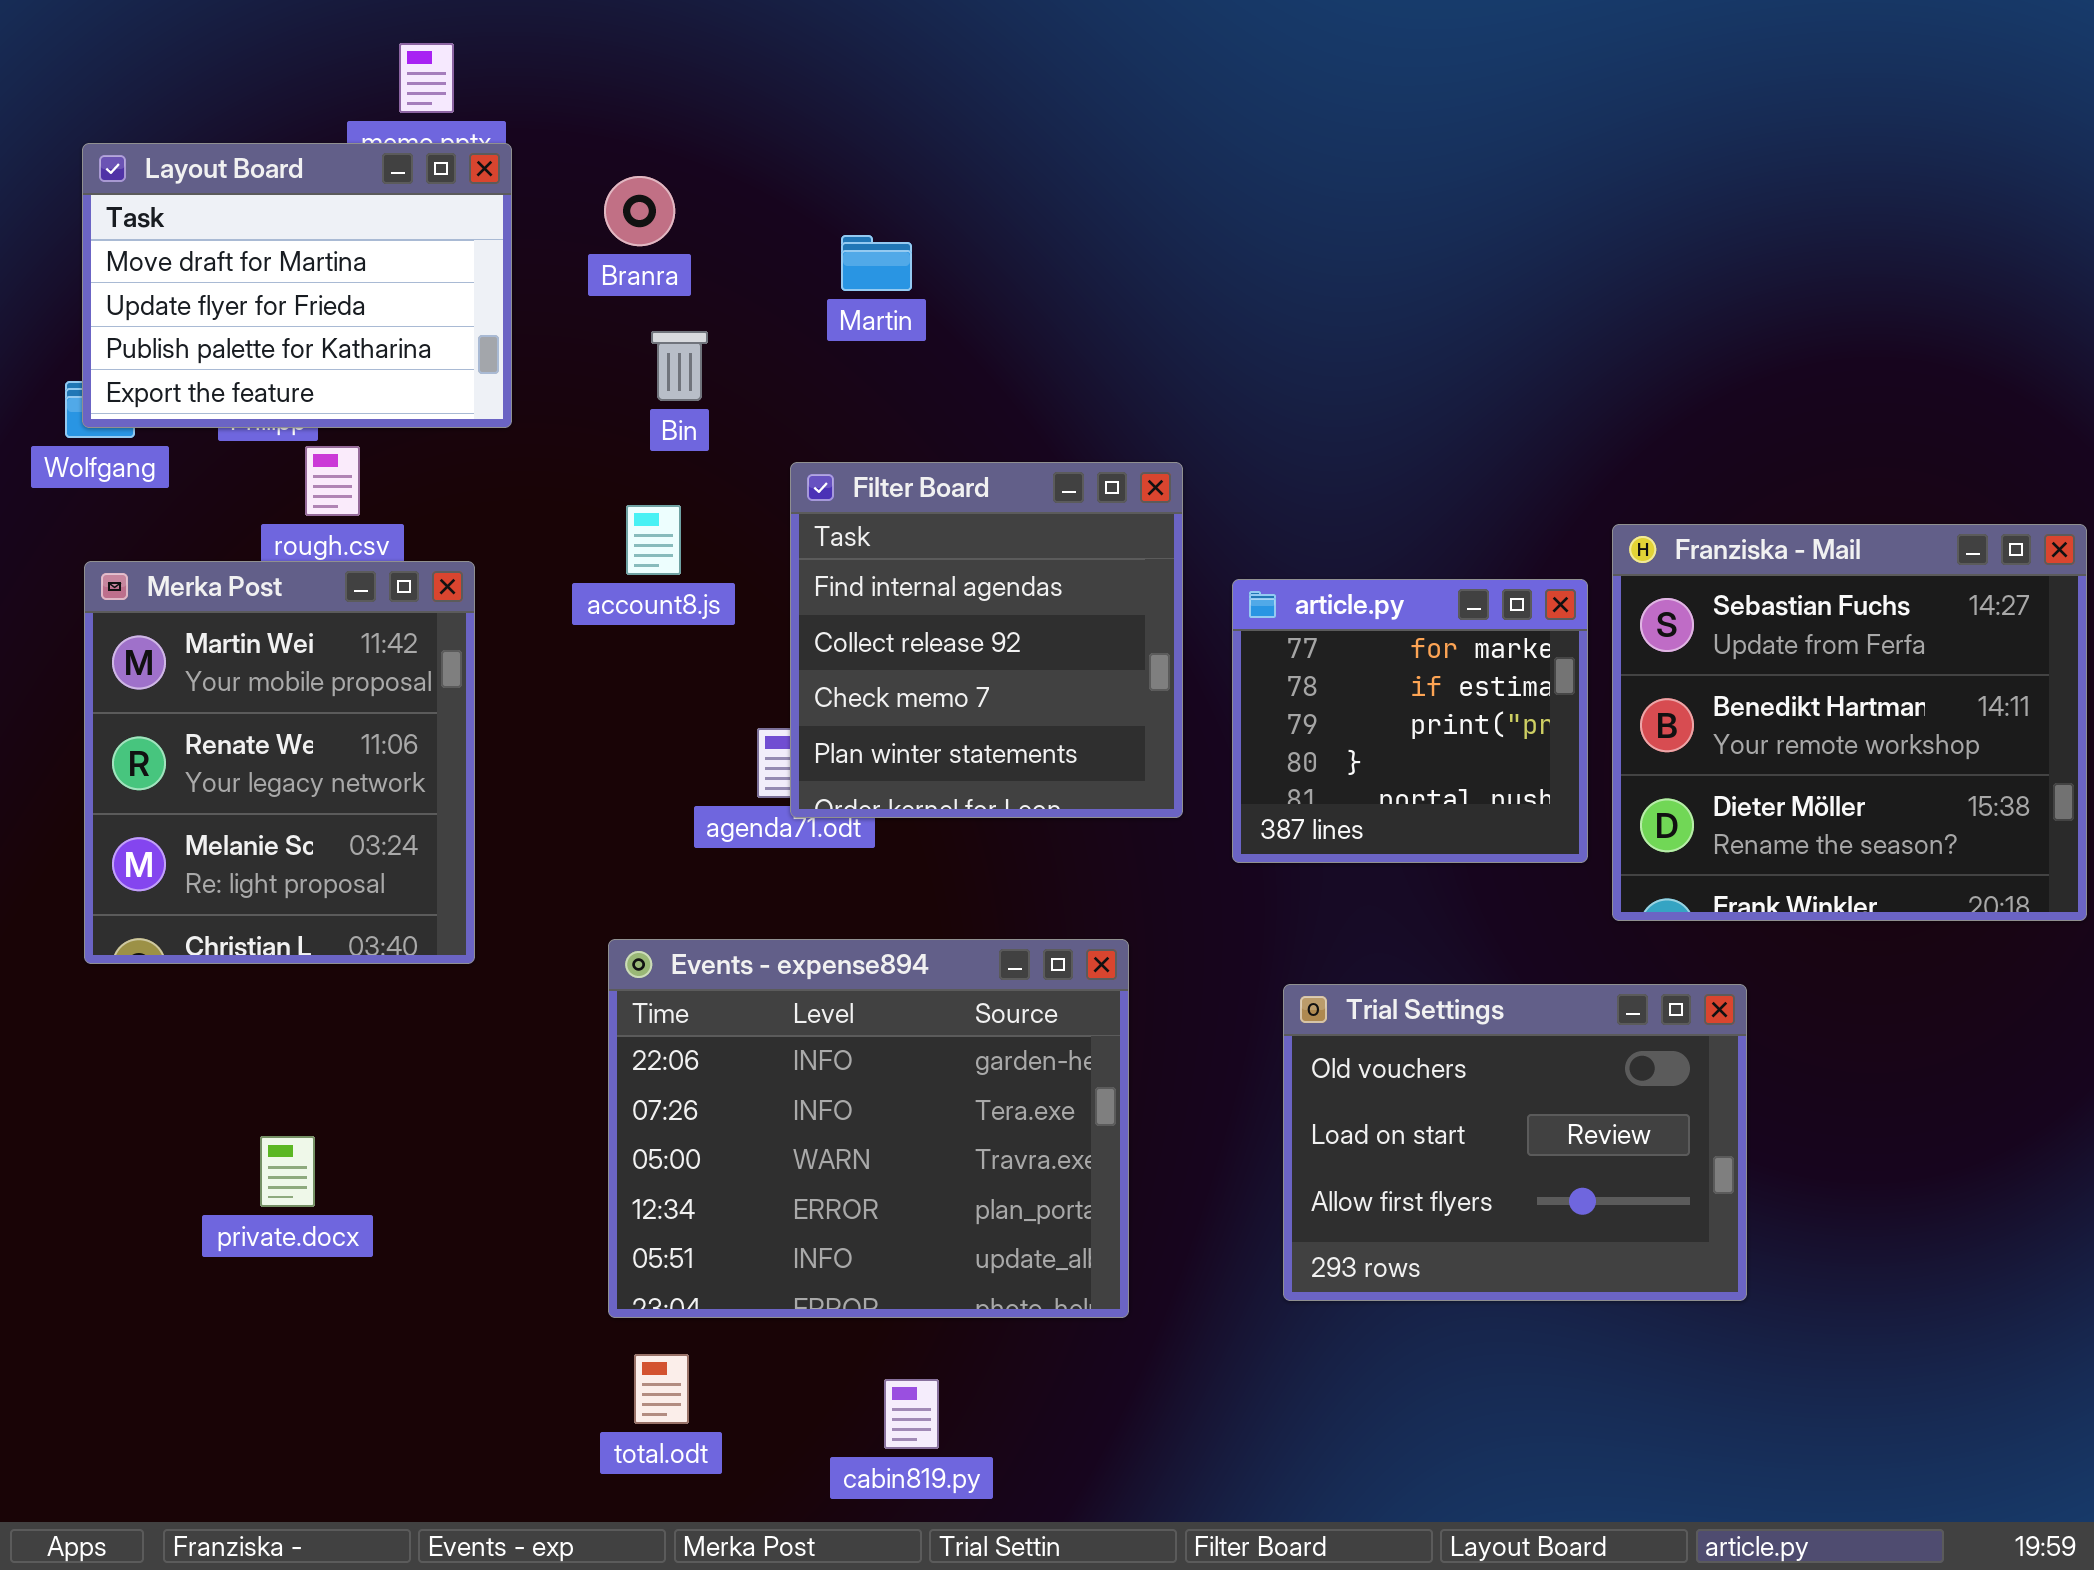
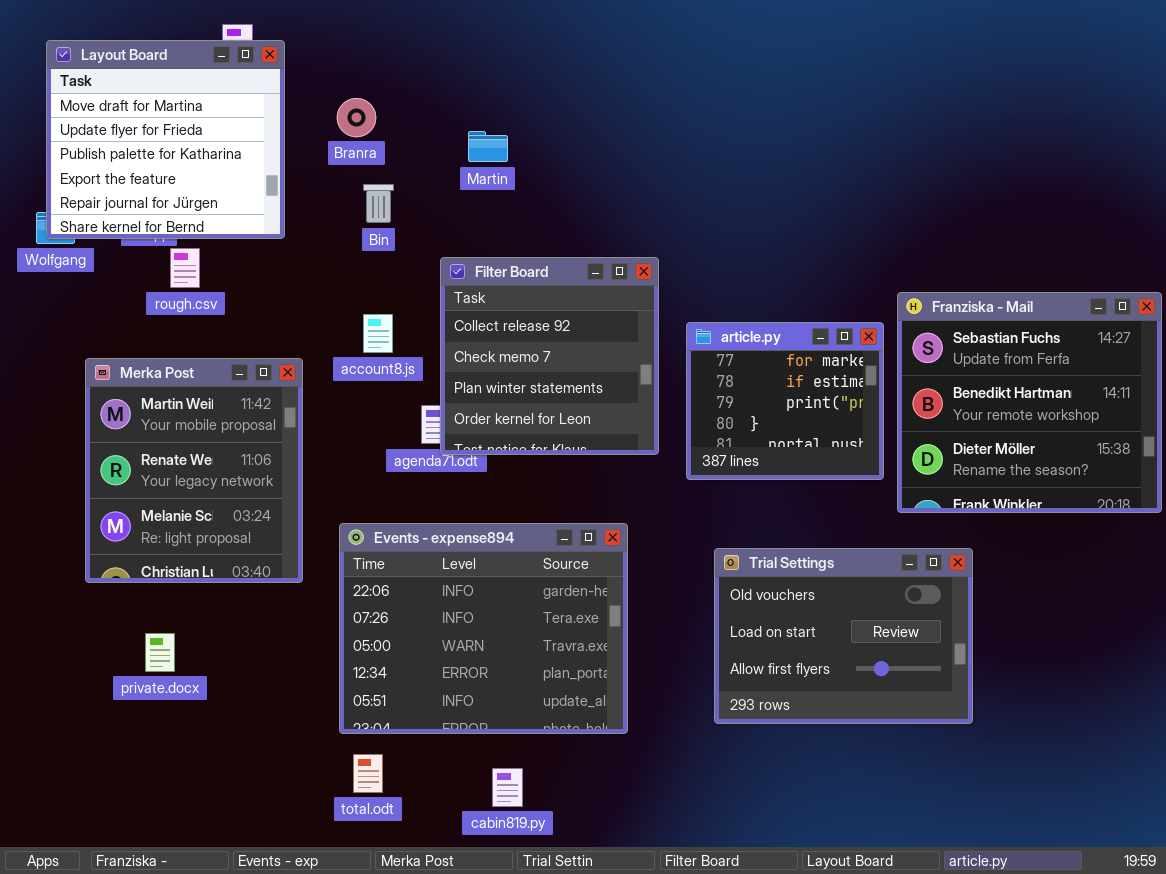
Layout Board: [82,143,512,428] -> [46,40,285,239], resized
Filter Board: [790,462,1183,818] -> [440,257,659,455], scrolled down 1 row
account8.js: [626,505,681,575] -> [363,314,393,353], moved
Merka Post: [84,561,475,964] -> [85,358,303,583], moved

